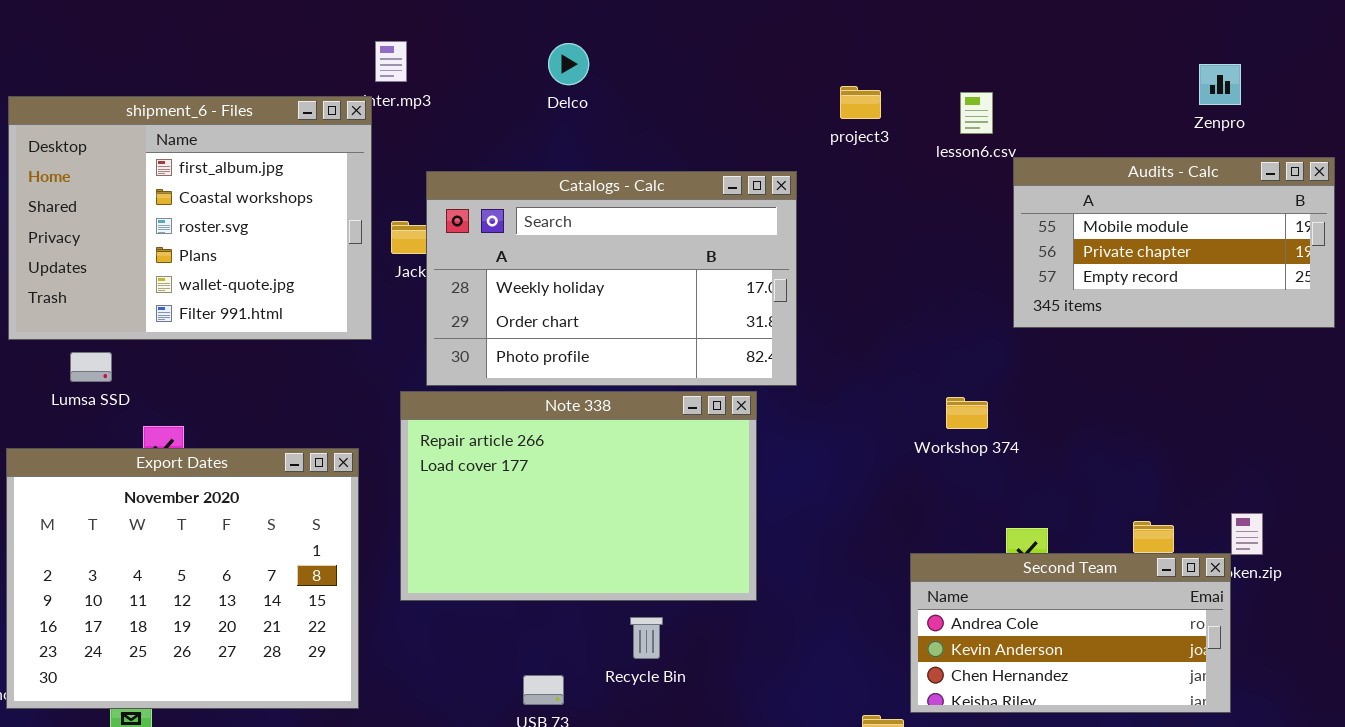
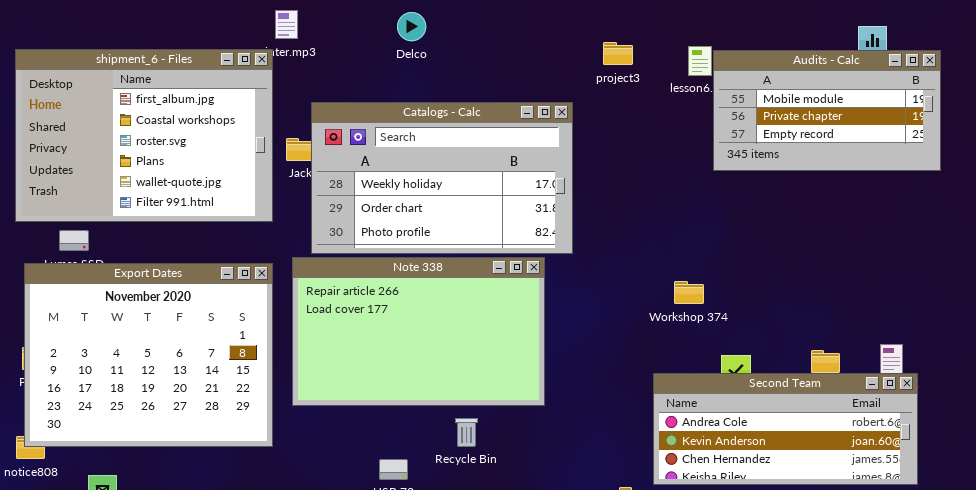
Audits - Calc: [1013,157,1335,328] -> [713,50,941,171], moved
Workshop 374: [946,397,988,429] -> [674,281,704,304], moved
Export Dates: [6,448,359,709] -> [24,263,273,447], moved
Second Team: [910,553,1231,713] -> [653,373,918,485], resized

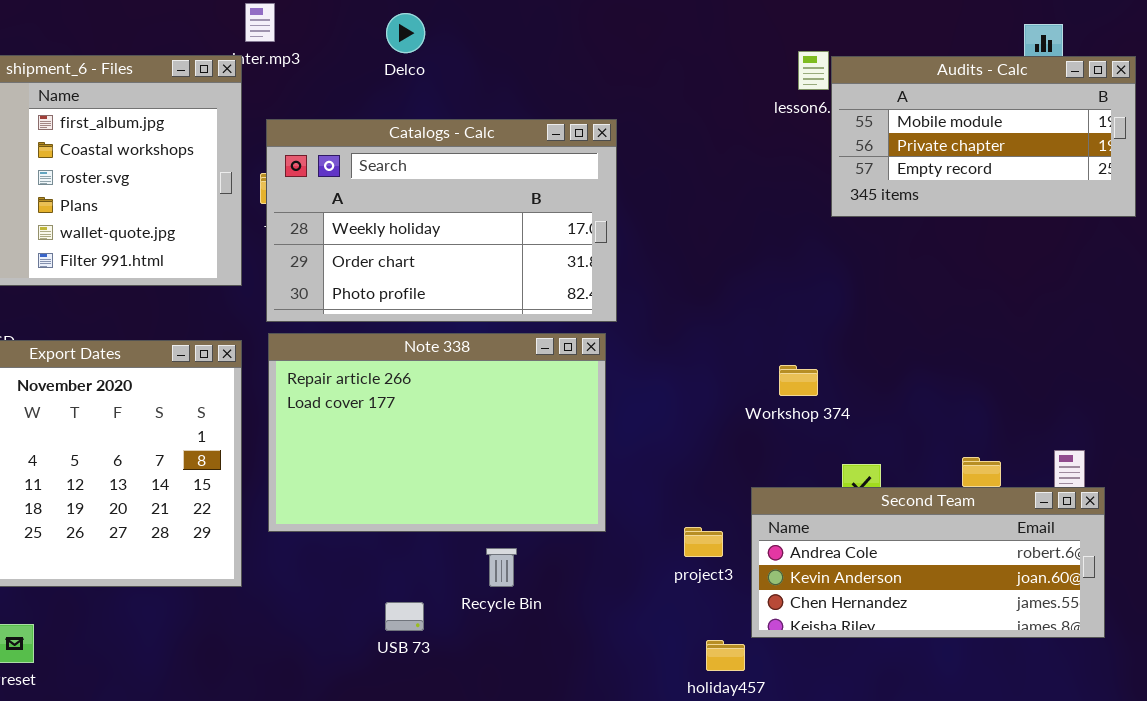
Delco: [397,12,426,41] -> [386,13,425,53], moved
project3: [603,42,633,65] -> [684,527,723,557], moved
Catalogs - Calc: [311,102,573,254] -> [266,119,617,322], moved

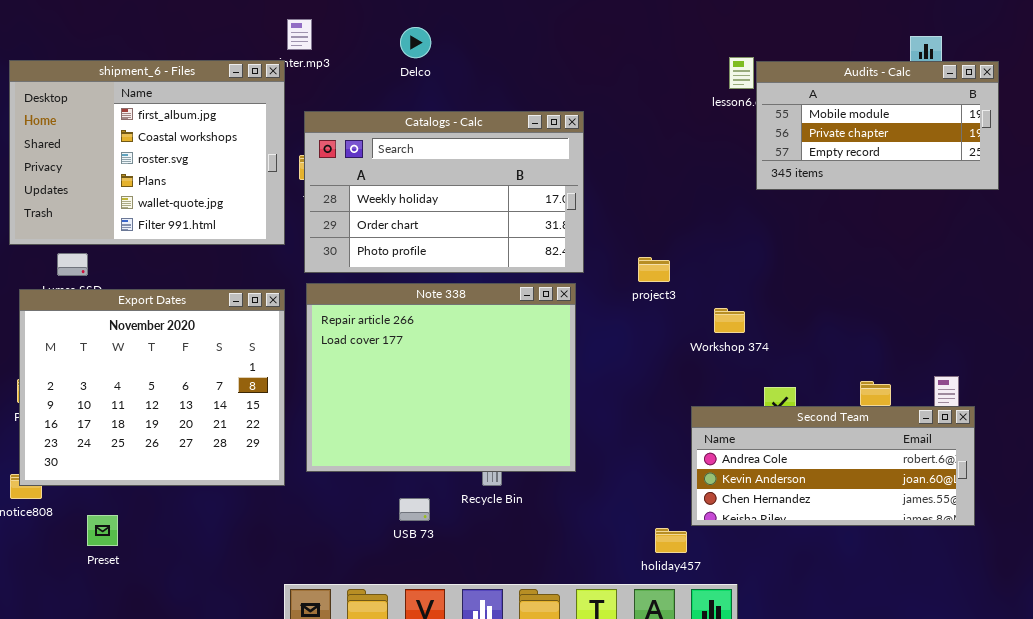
Note 338: [268,333,606,532] -> [306,283,576,472], resized
project3: [684,527,723,557] -> [638,257,670,282], moved

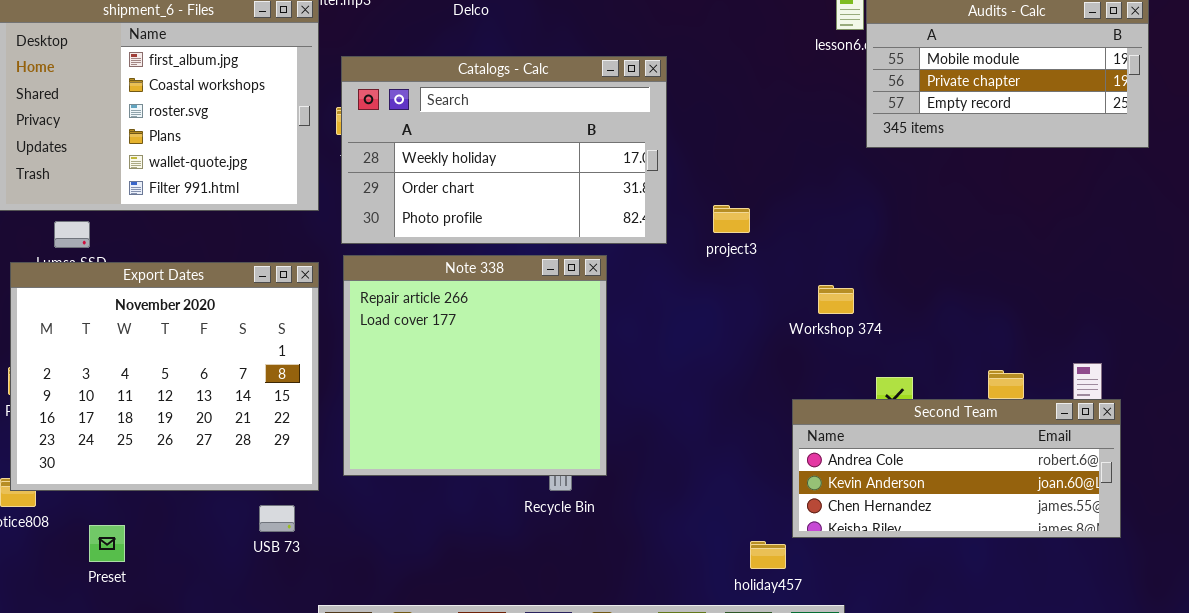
project3: [638,257,670,282] -> [713,205,750,233], moved
Note 338: [306,283,576,472] -> [343,255,607,476], resized
USB 73: [399,498,430,521] -> [259,505,295,532], moved

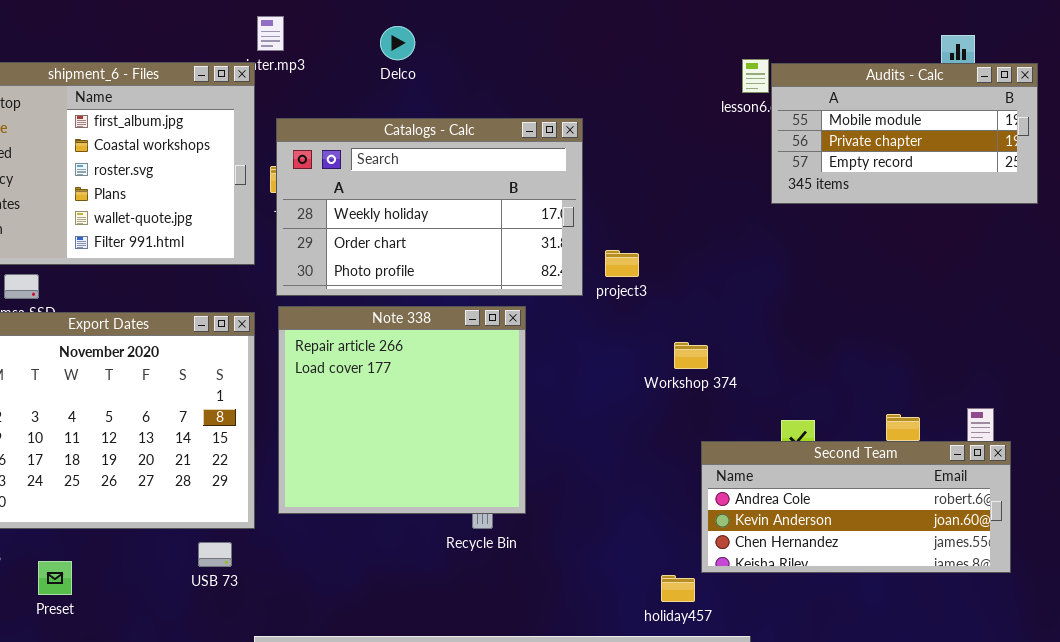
project3: [713,205,750,233] -> [605,250,639,277], moved
Workshop 374: [818,285,854,314] -> [674,342,708,369], moved

